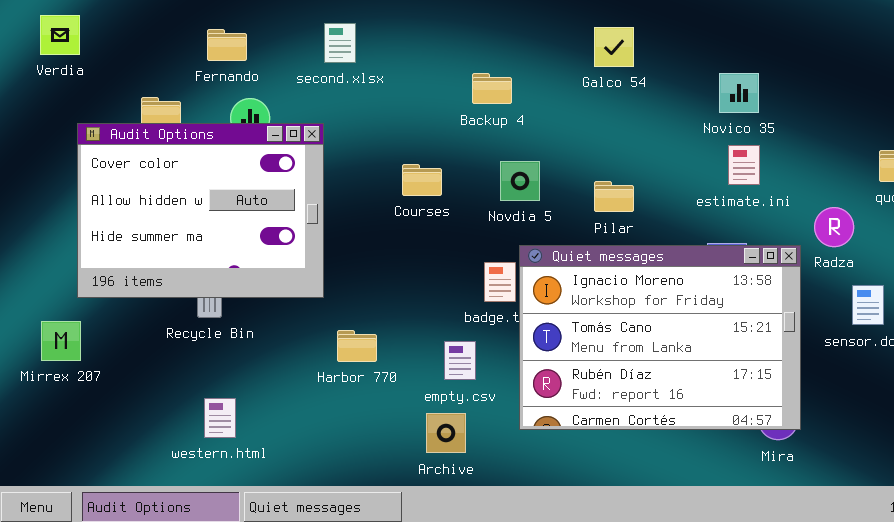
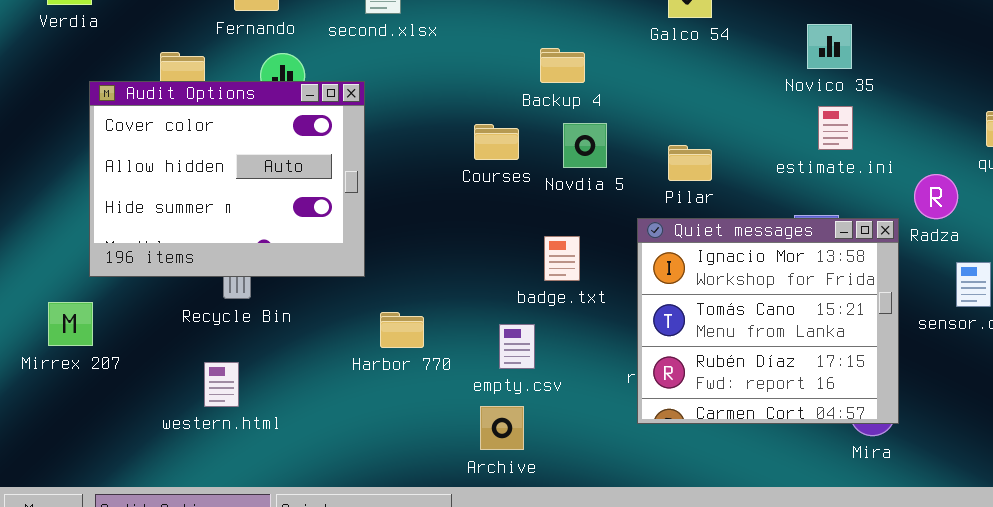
Backup 4: [472,73,512,104] -> [540,48,585,83], moved
Courses: [402,164,442,196] -> [474,124,519,160], moved
Quiet messages: [519,245,801,430] -> [637,218,899,424], resized
western.html: [204,398,236,438] -> [204,362,239,407], moved

